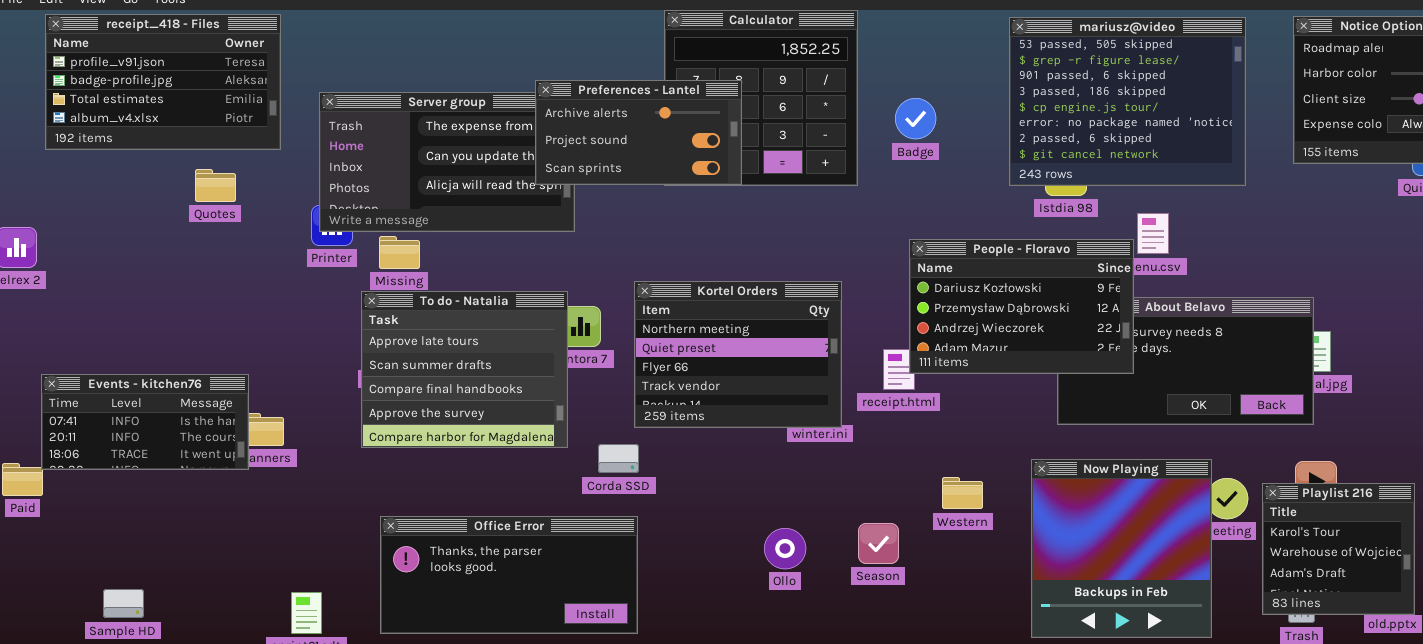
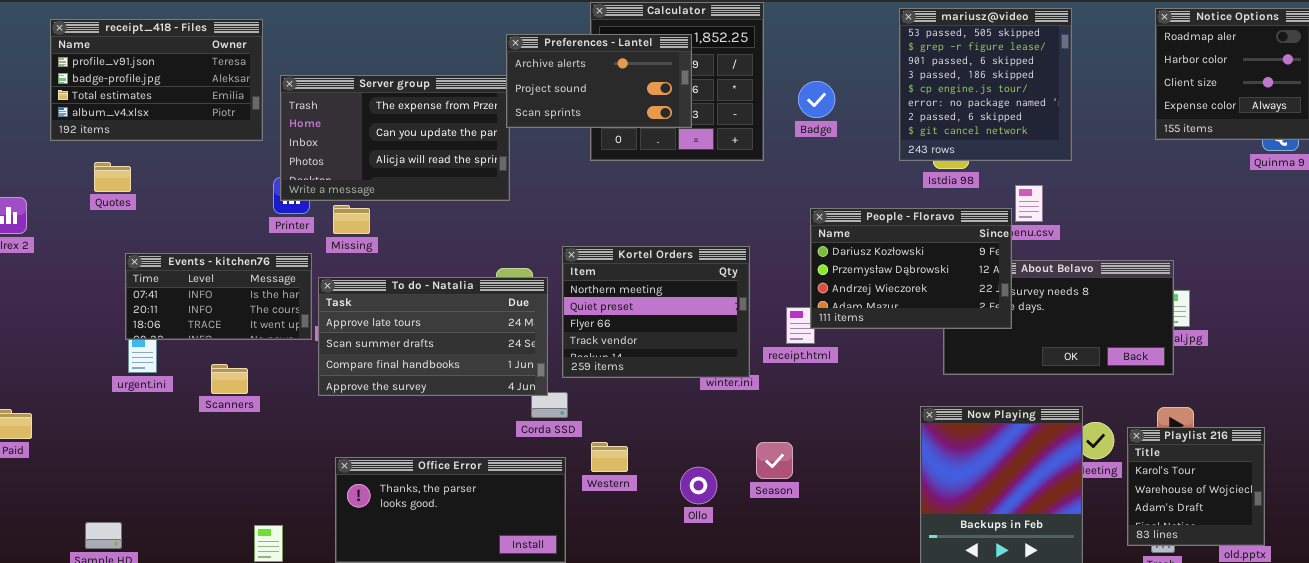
receipt_418 - Files: [45,14,281,150] -> [50,19,263,141], moved
mariusz@video: [1009,17,1246,186] -> [899,8,1072,161], resized
Preferences - Lantel: [535,80,742,185] -> [506,34,692,128], moved
Quotes: [195,169,236,202] -> [94,162,131,192], moved
To do - Natalia: [361,291,568,448] -> [318,277,548,396], resized
Events - kitchen76: [41,374,249,470] -> [125,253,312,340], moved
Western: [942,477,983,509] -> [591,442,628,472], moved
Season: [858,523,899,564] -> [756,442,793,479], moved

